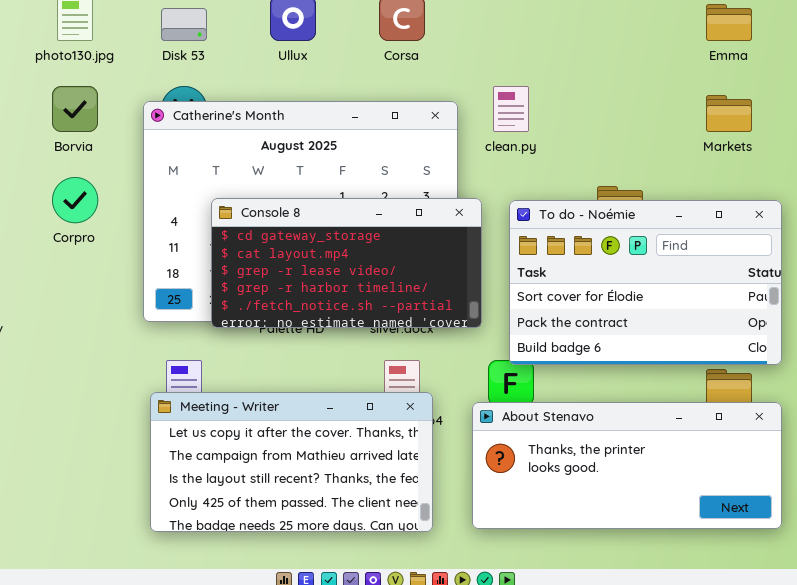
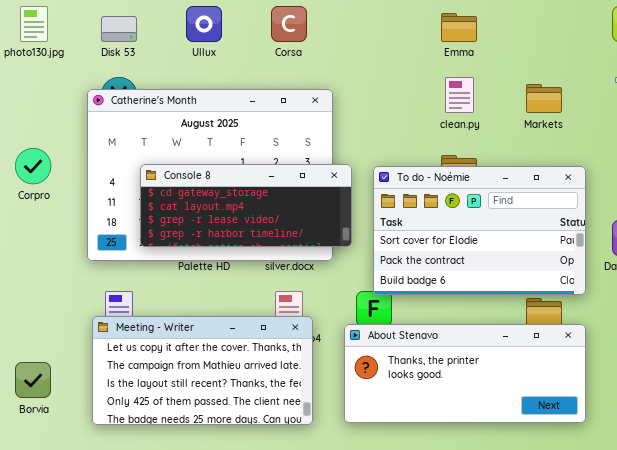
Emma: [706,4,752,41] -> [441,13,477,42], moved
Borvia: [52,86,98,132] -> [15,362,51,398], moved
clean.py: [493,86,529,132] -> [445,77,474,113], moved
Console 8: [211,198,482,328] -> [140,164,352,247], resized

